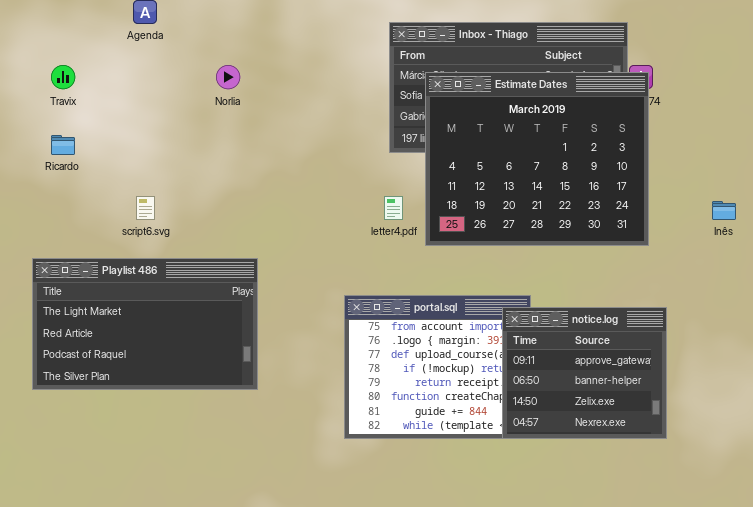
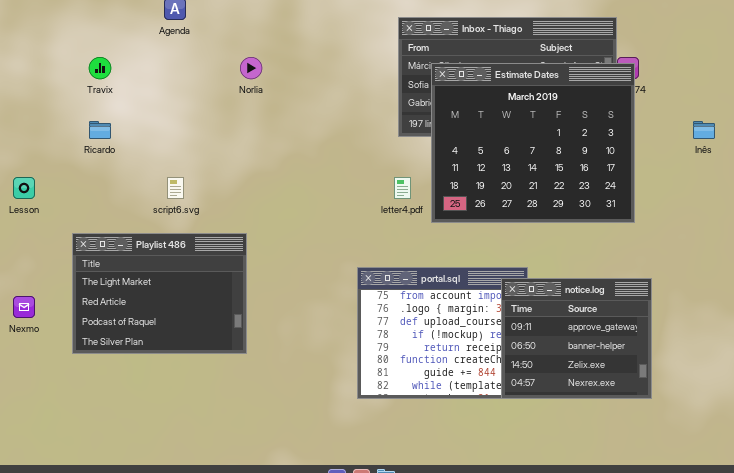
Inês: [712,201,736,220] -> [693,121,715,139], moved
Playlist 486: [32,258,258,390] -> [72,233,247,354], resized

